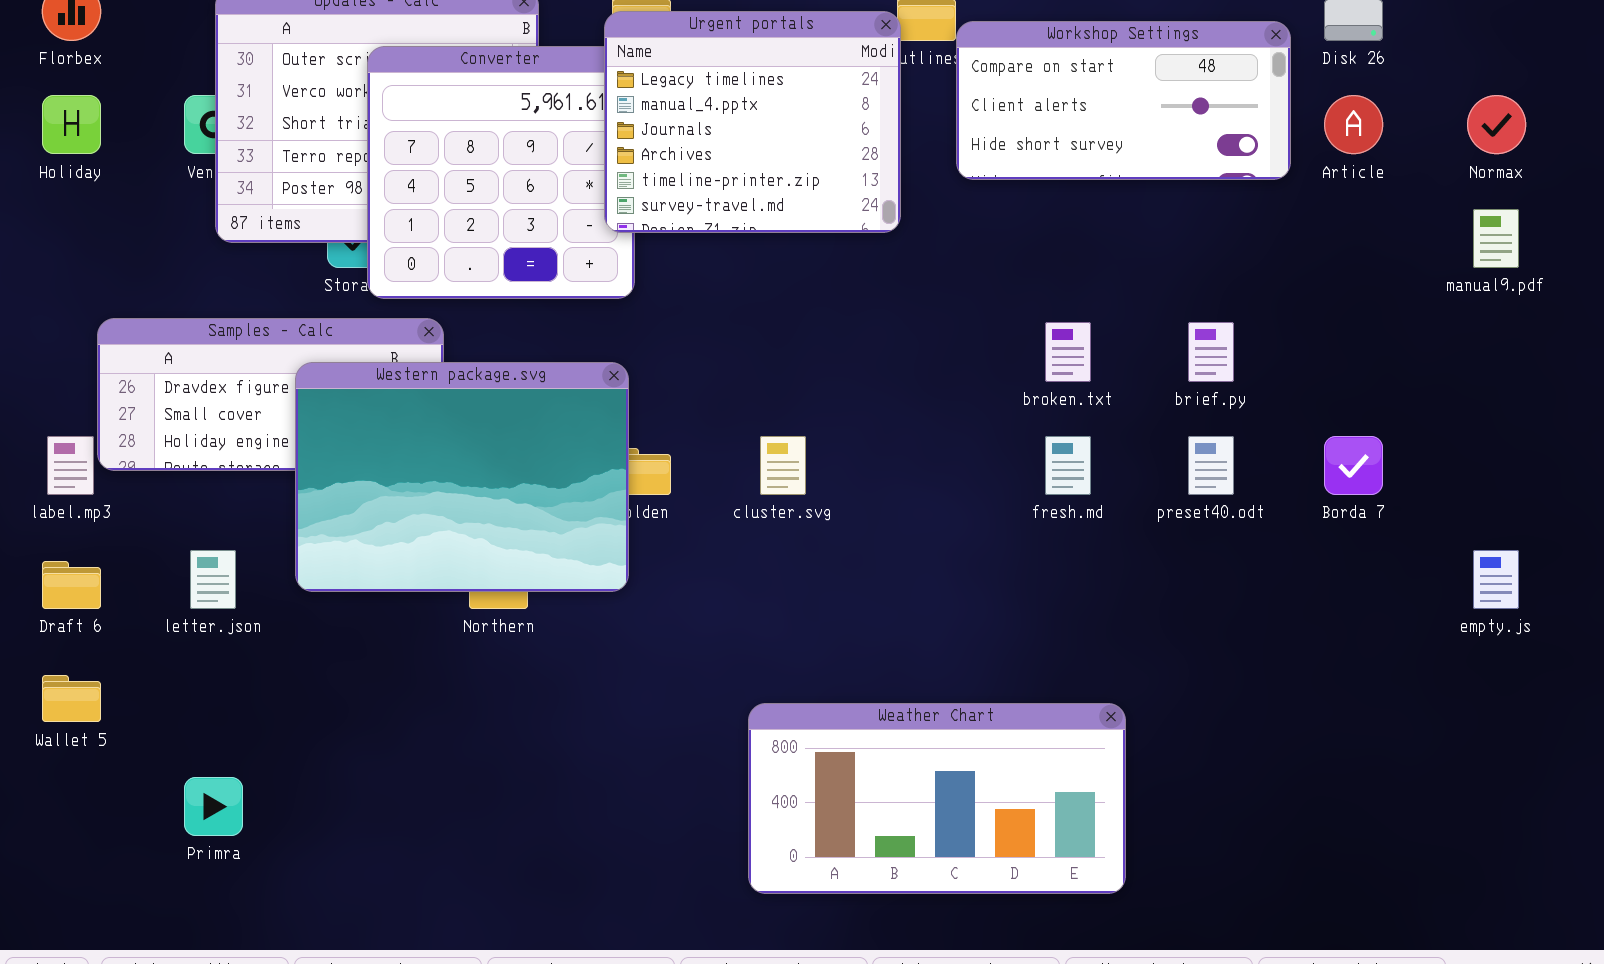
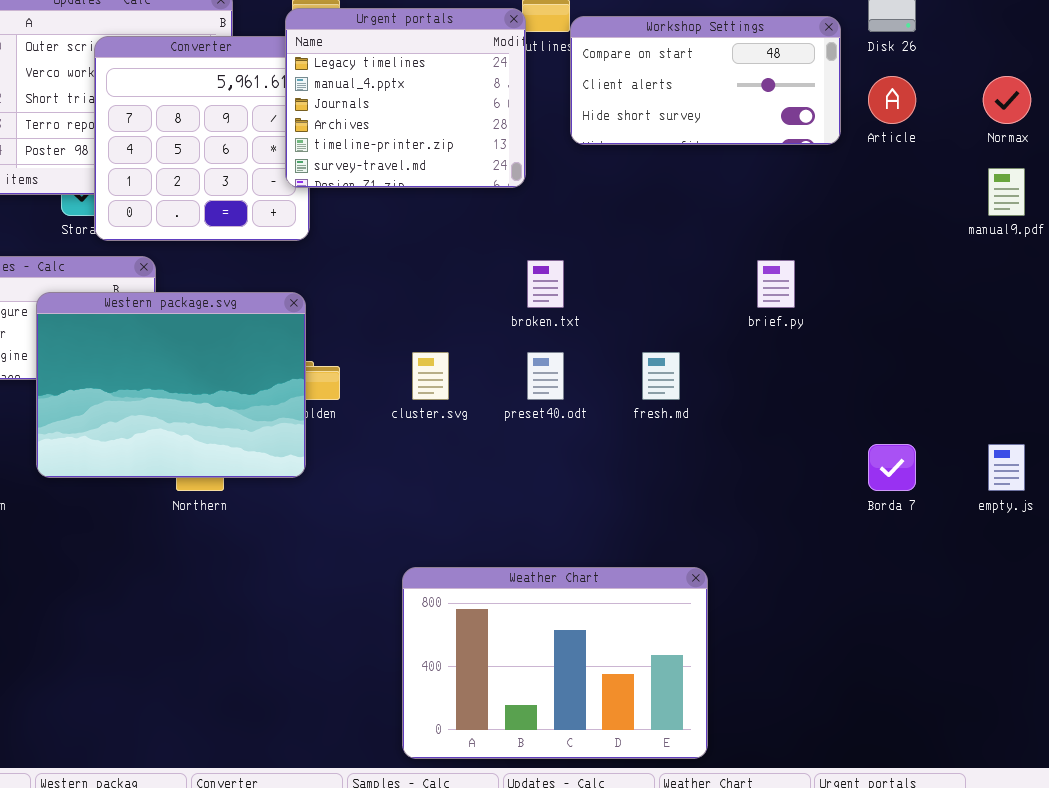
broken.txt: [1045,322,1091,382] -> [527,260,564,308], moved
preset40.odt: [1188,436,1234,495] -> [527,352,564,400], moved
Borda 7: [1324,436,1383,495] -> [868,444,916,491], moved
Weather Chart: [748,703,1126,894] -> [402,567,708,759], resized

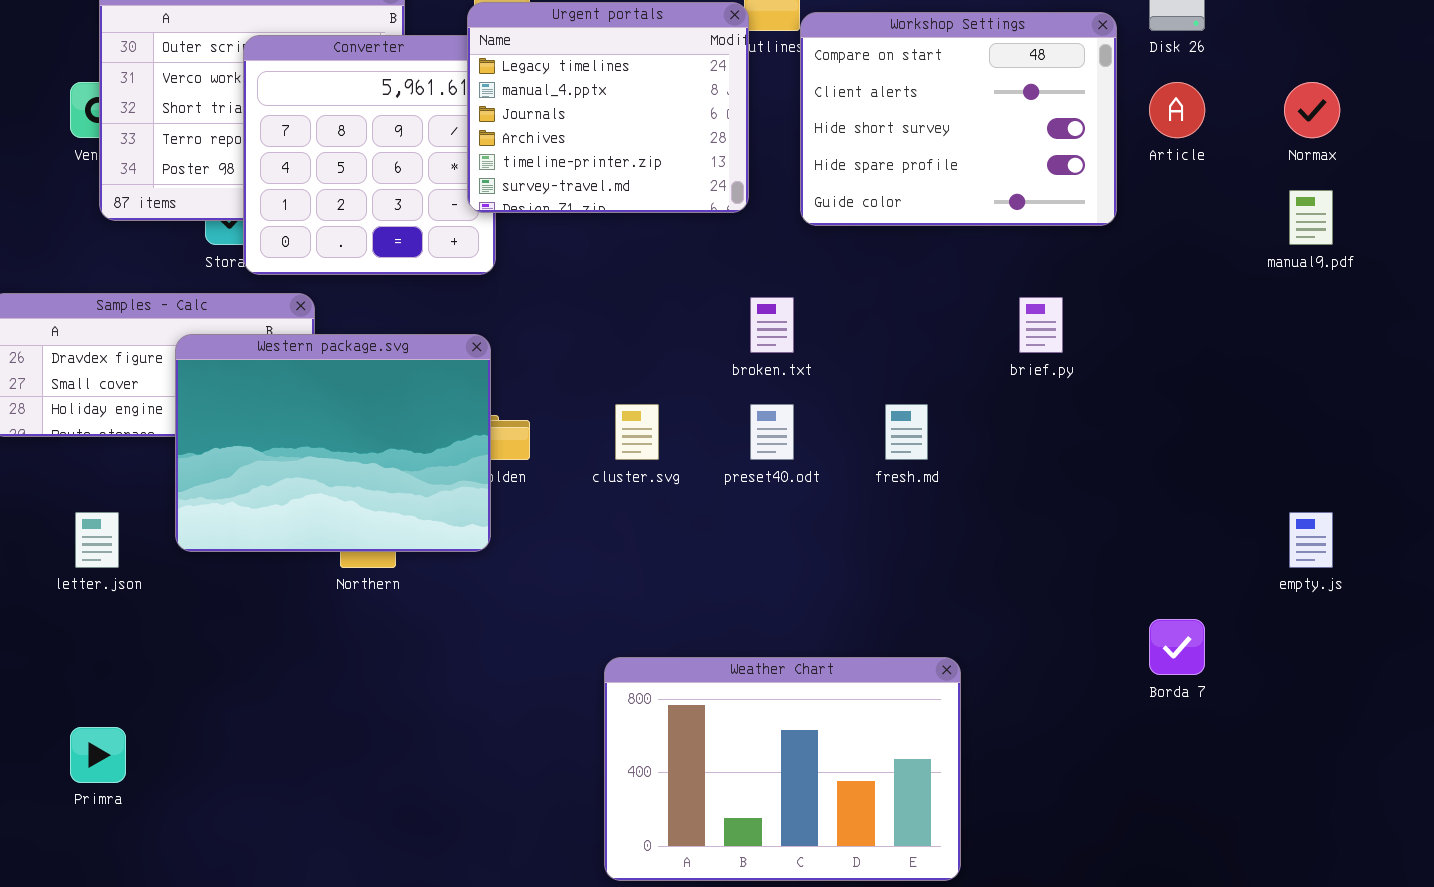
Workshop Settings: [570,16,841,145] -> [800,12,1117,226], resized
Borda 7: [868,444,916,491] -> [1149,619,1205,675], moved

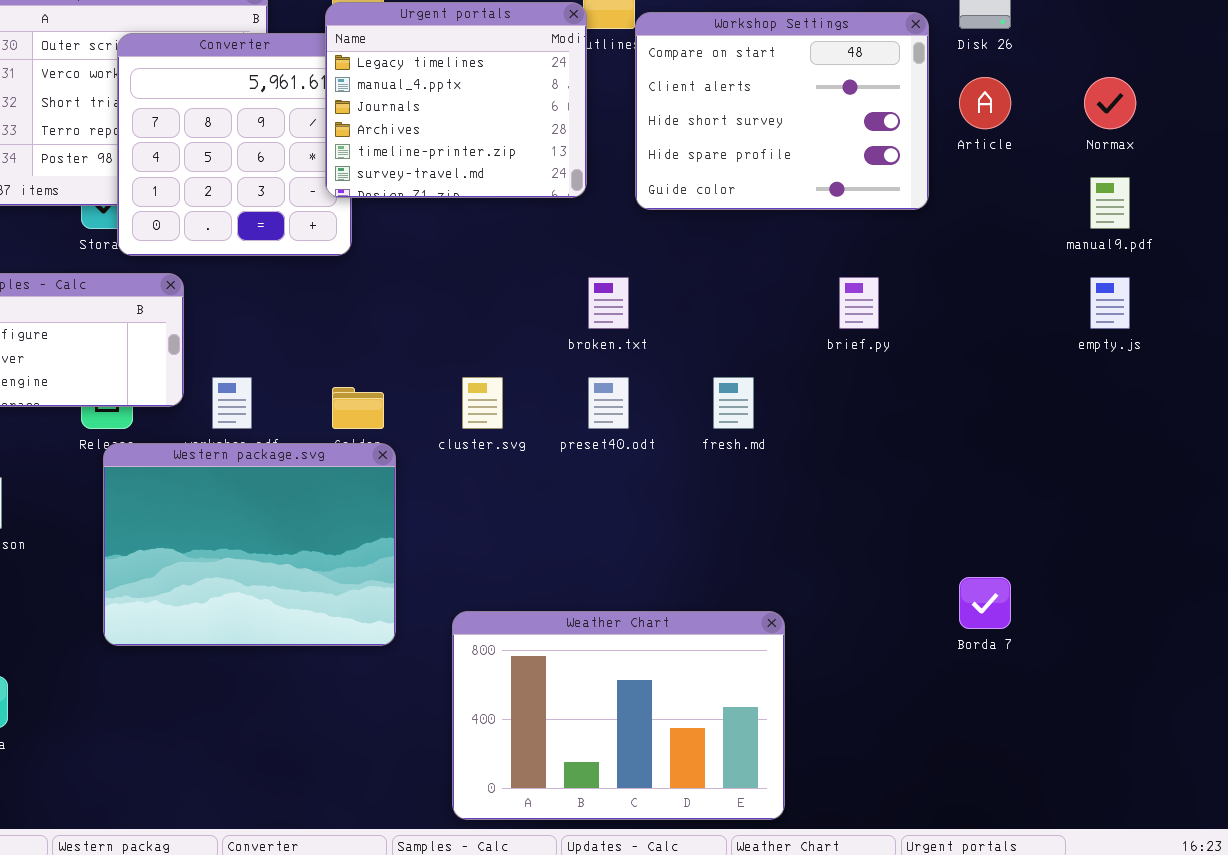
Western package.svg: [175,334,491,552] -> [103,443,396,646], moved
empty.js: [1289,512,1333,568] -> [1090,277,1130,329], moved

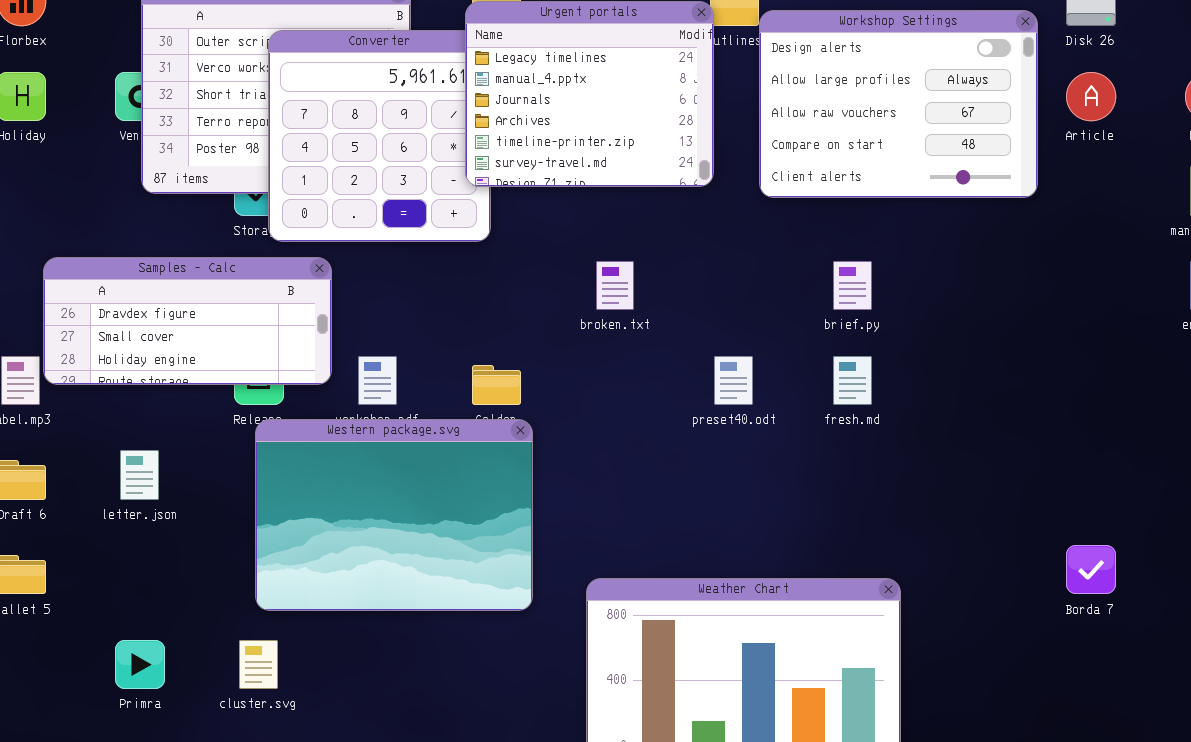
Workshop Settings: [635,12,929,210] -> [759,10,1038,198], scrolled up 3 rows
broken.txt: [588,277,629,329] -> [596,261,634,310], moved
brief.py: [839,277,879,329] -> [833,261,872,310], moved
cluster.svg: [462,377,503,429] -> [239,640,278,689], moved

